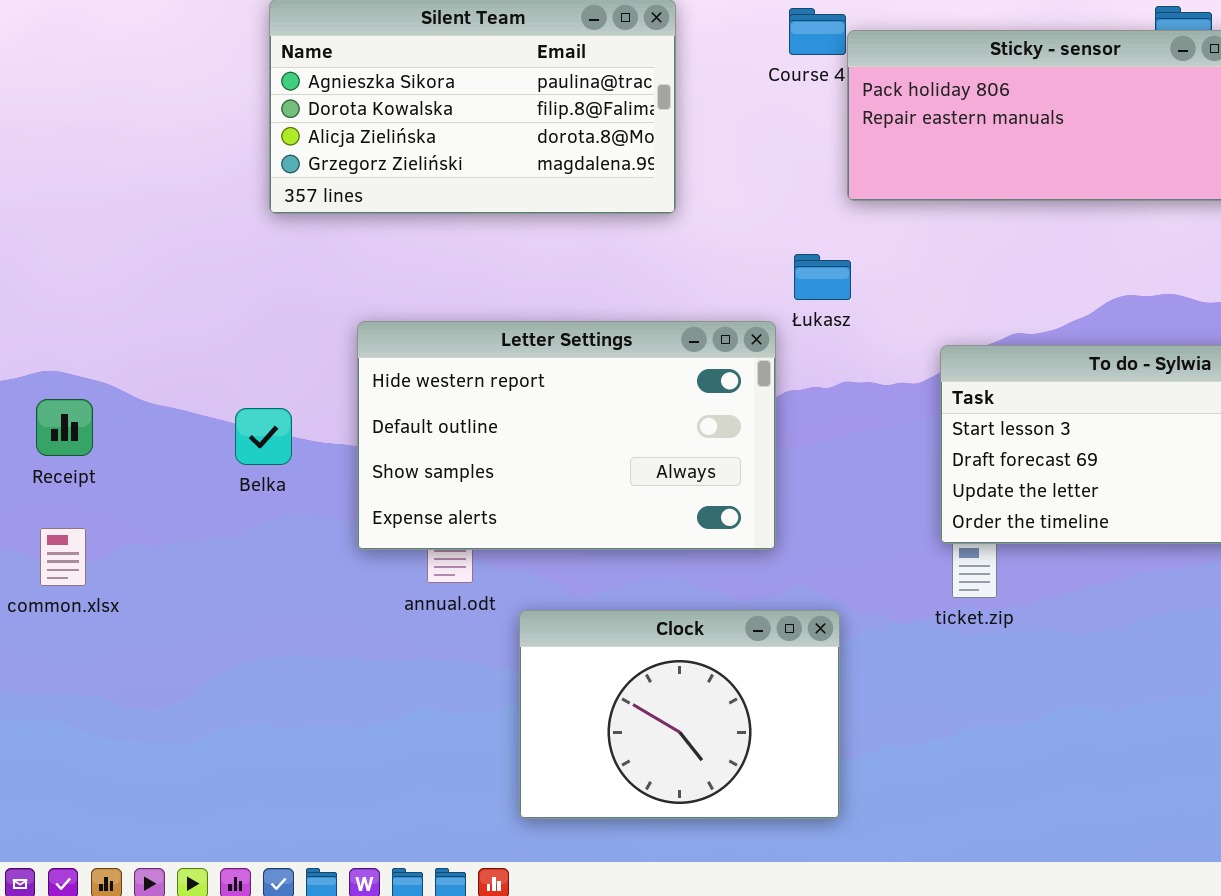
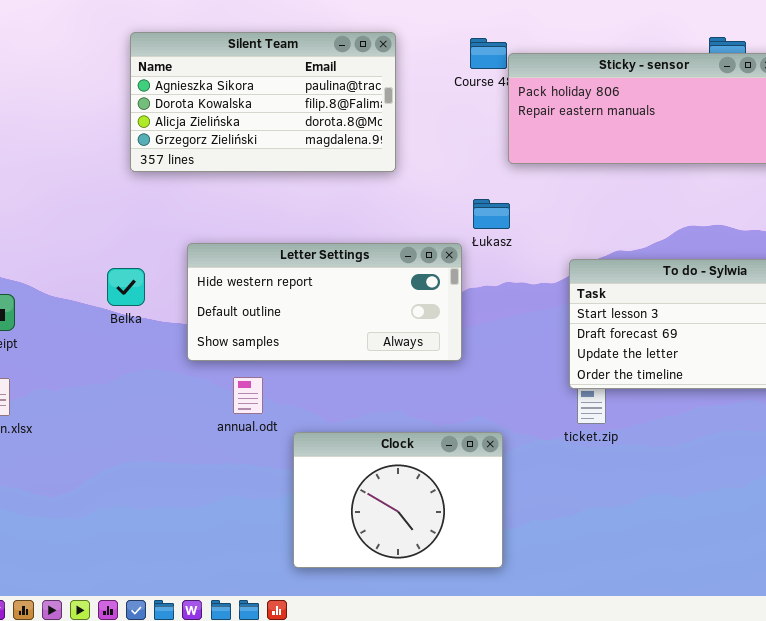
Letter Settings: [357,321,776,550] -> [187,243,462,361], resized
Belka: [235,408,292,465] -> [107,268,145,306], moved

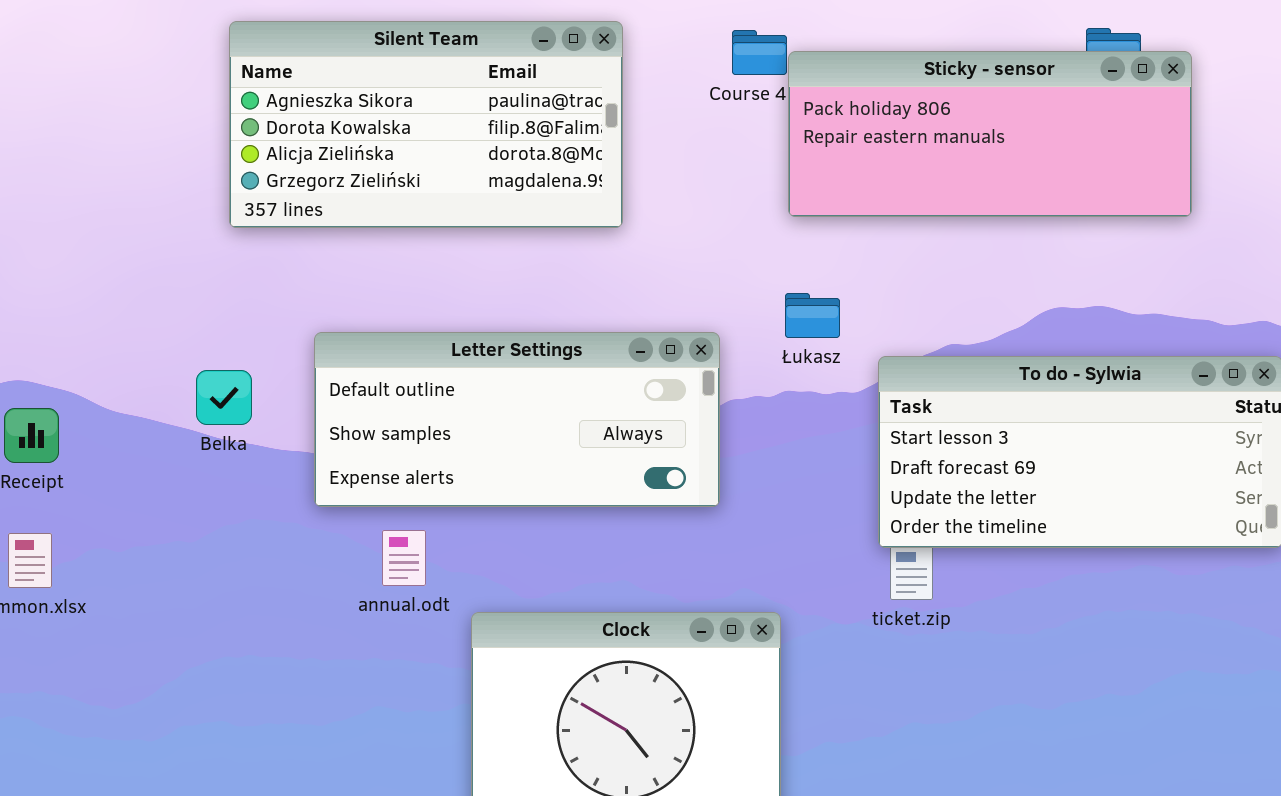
Łukasz: [473,199,510,229] -> [785,293,840,338], moved
Letter Settings: [187,243,462,361] -> [314,332,720,507], scrolled down 1 row

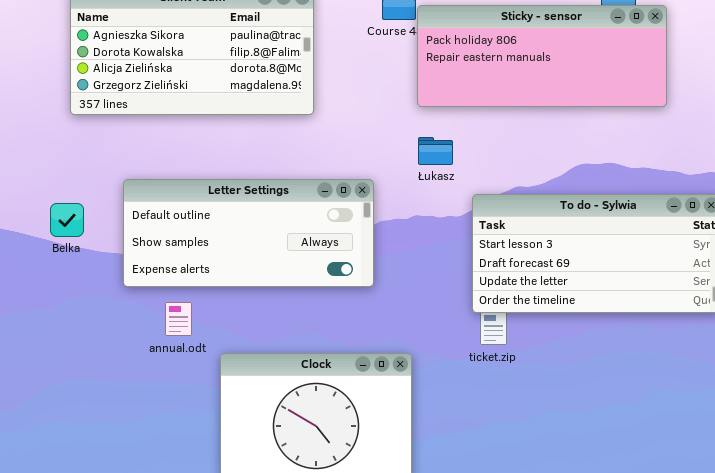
Łukasz: [785,293,840,338] -> [418,137,453,165], moved

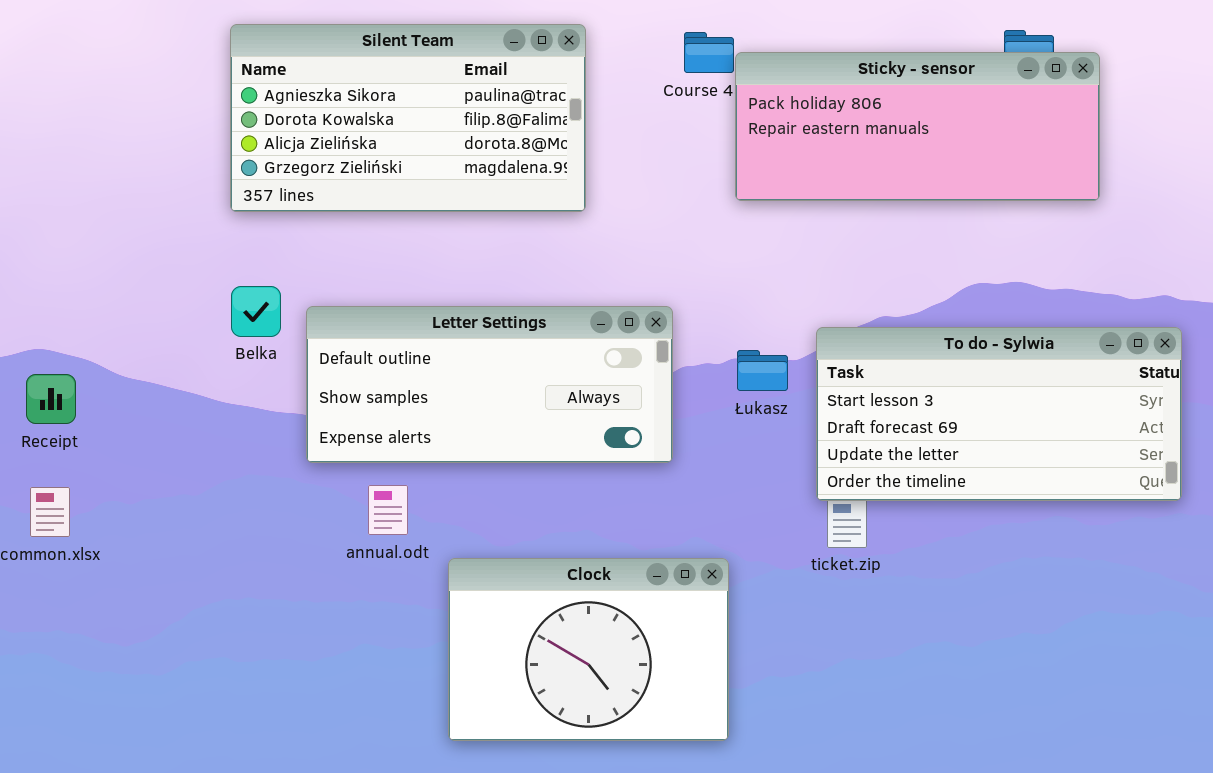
Łukasz: [418,137,453,165] -> [737,350,788,391], moved
Belka: [50,203,84,237] -> [231,286,281,337], moved

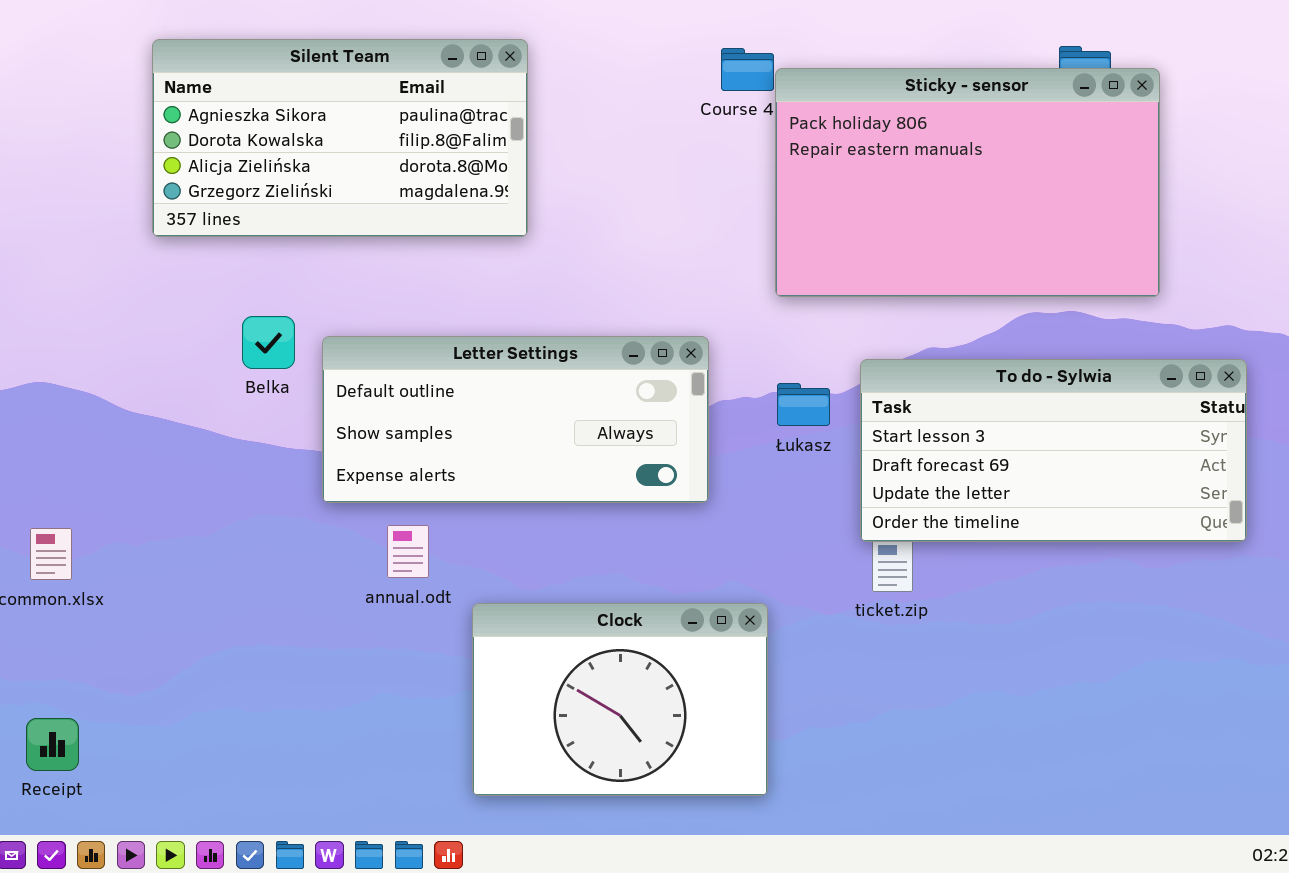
Silent Team: [230,24,586,212] -> [152,39,528,237], moved
Sticky - sensor: [735,52,1100,201] -> [775,68,1160,297], resized
Receipt: [26,374,76,424] -> [26,718,79,771], moved

